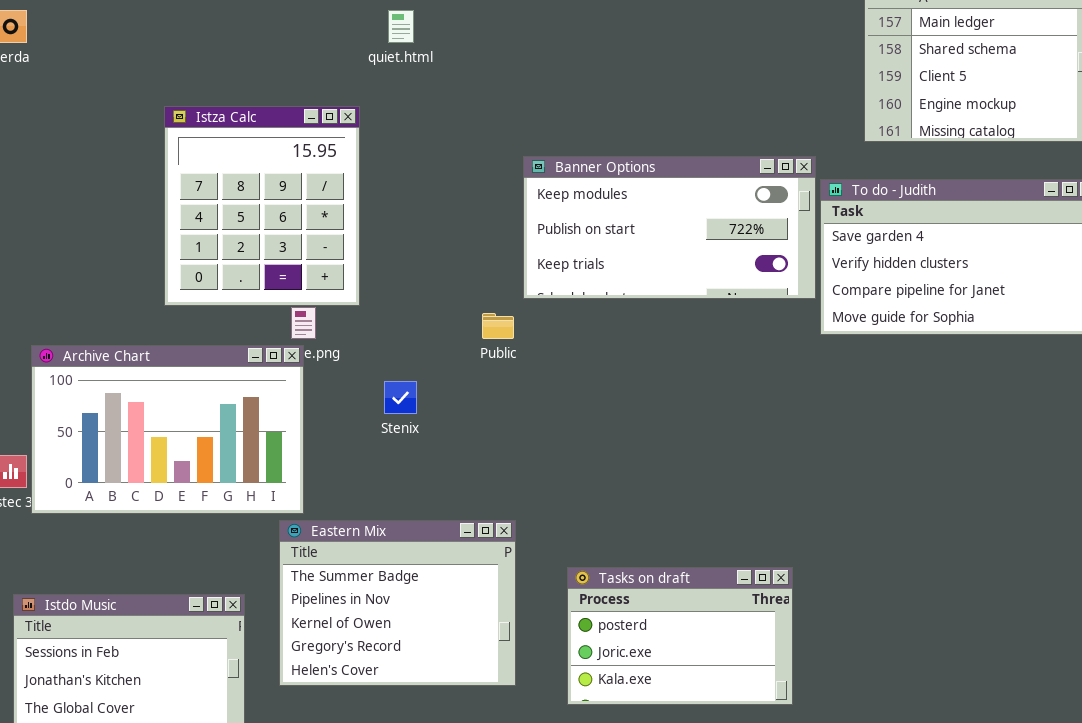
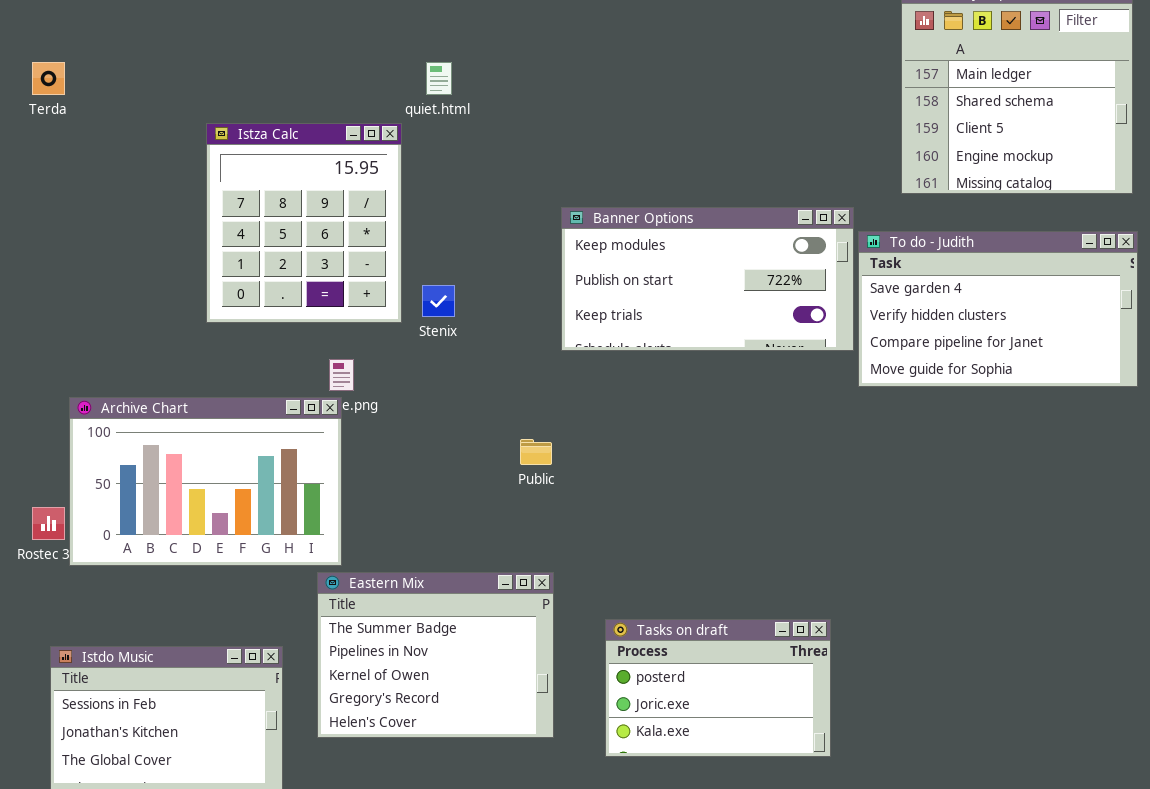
Istza Calc: [164,106,360,306] -> [206,123,402,323], moved
Public: [482,313,514,339] -> [520,439,552,465], moved
Stenix: [384,381,417,414] -> [422,285,455,317], moved

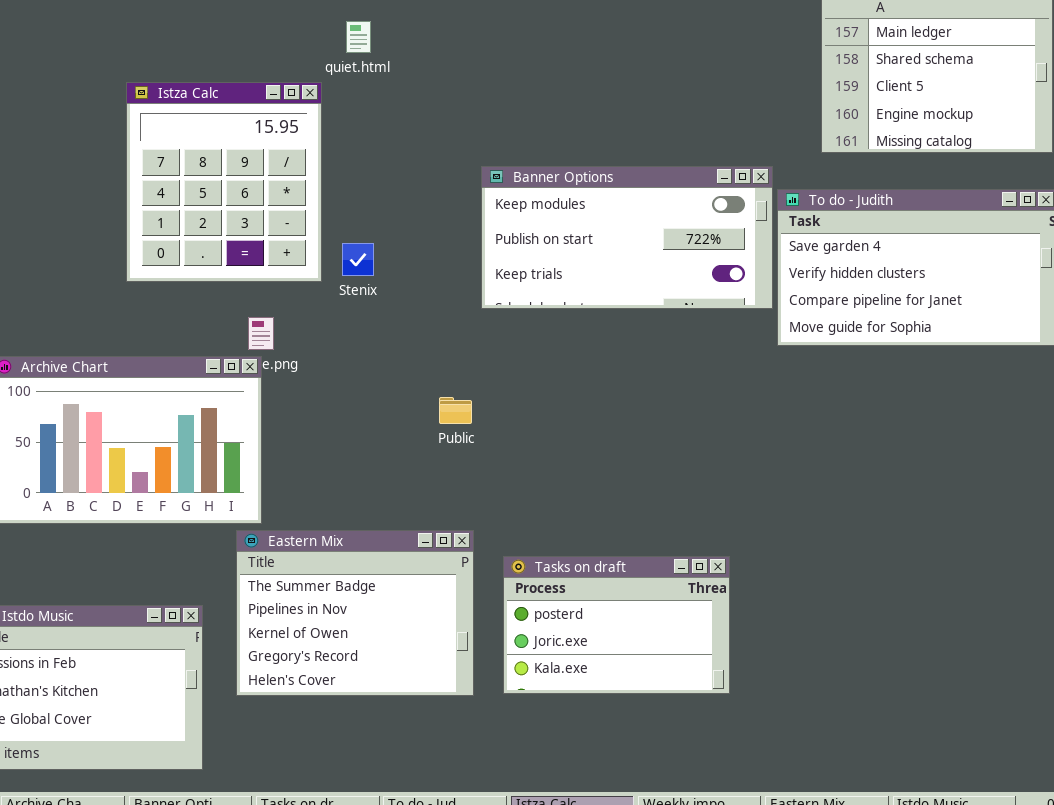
Tasks on draft: [605,619,831,757] -> [503,556,730,694], moved

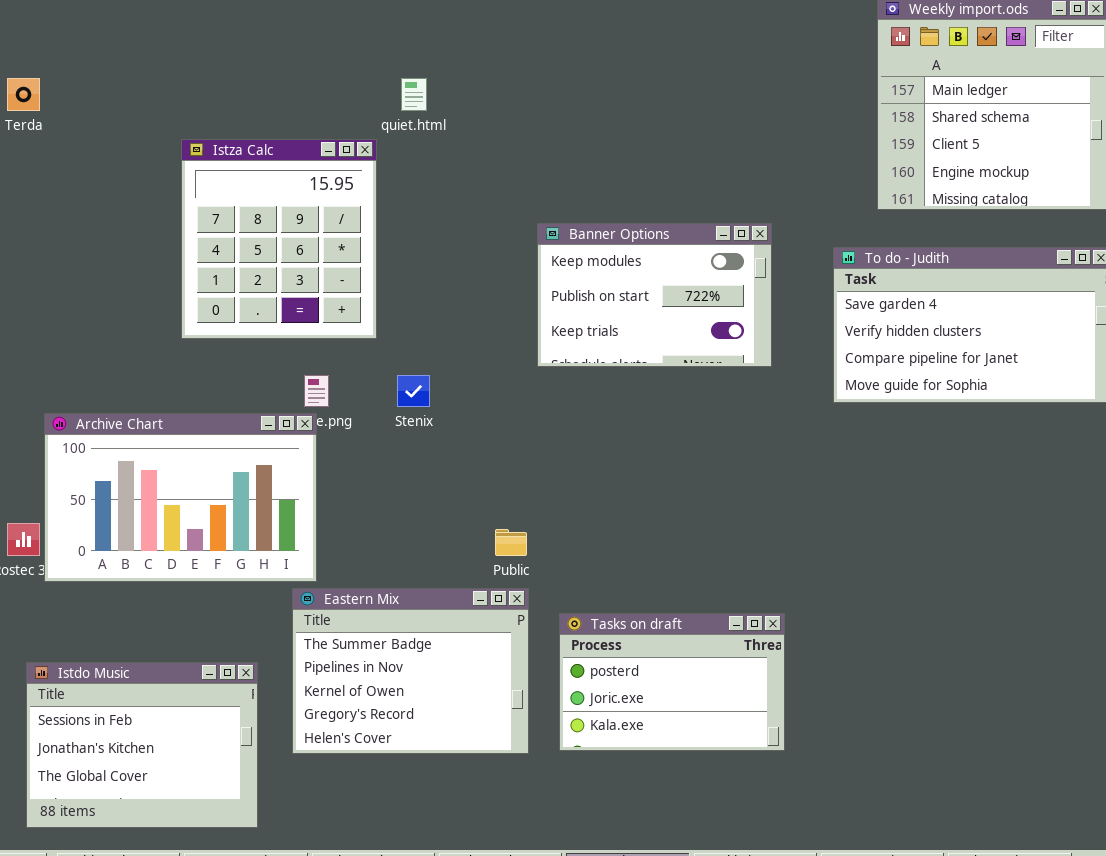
Banner Options: [481,166,773,309] -> [537,223,772,367], resized
Stenix: [342,243,374,276] -> [397,375,430,407], moved
Public: [439,397,472,424] -> [495,529,527,556], moved

